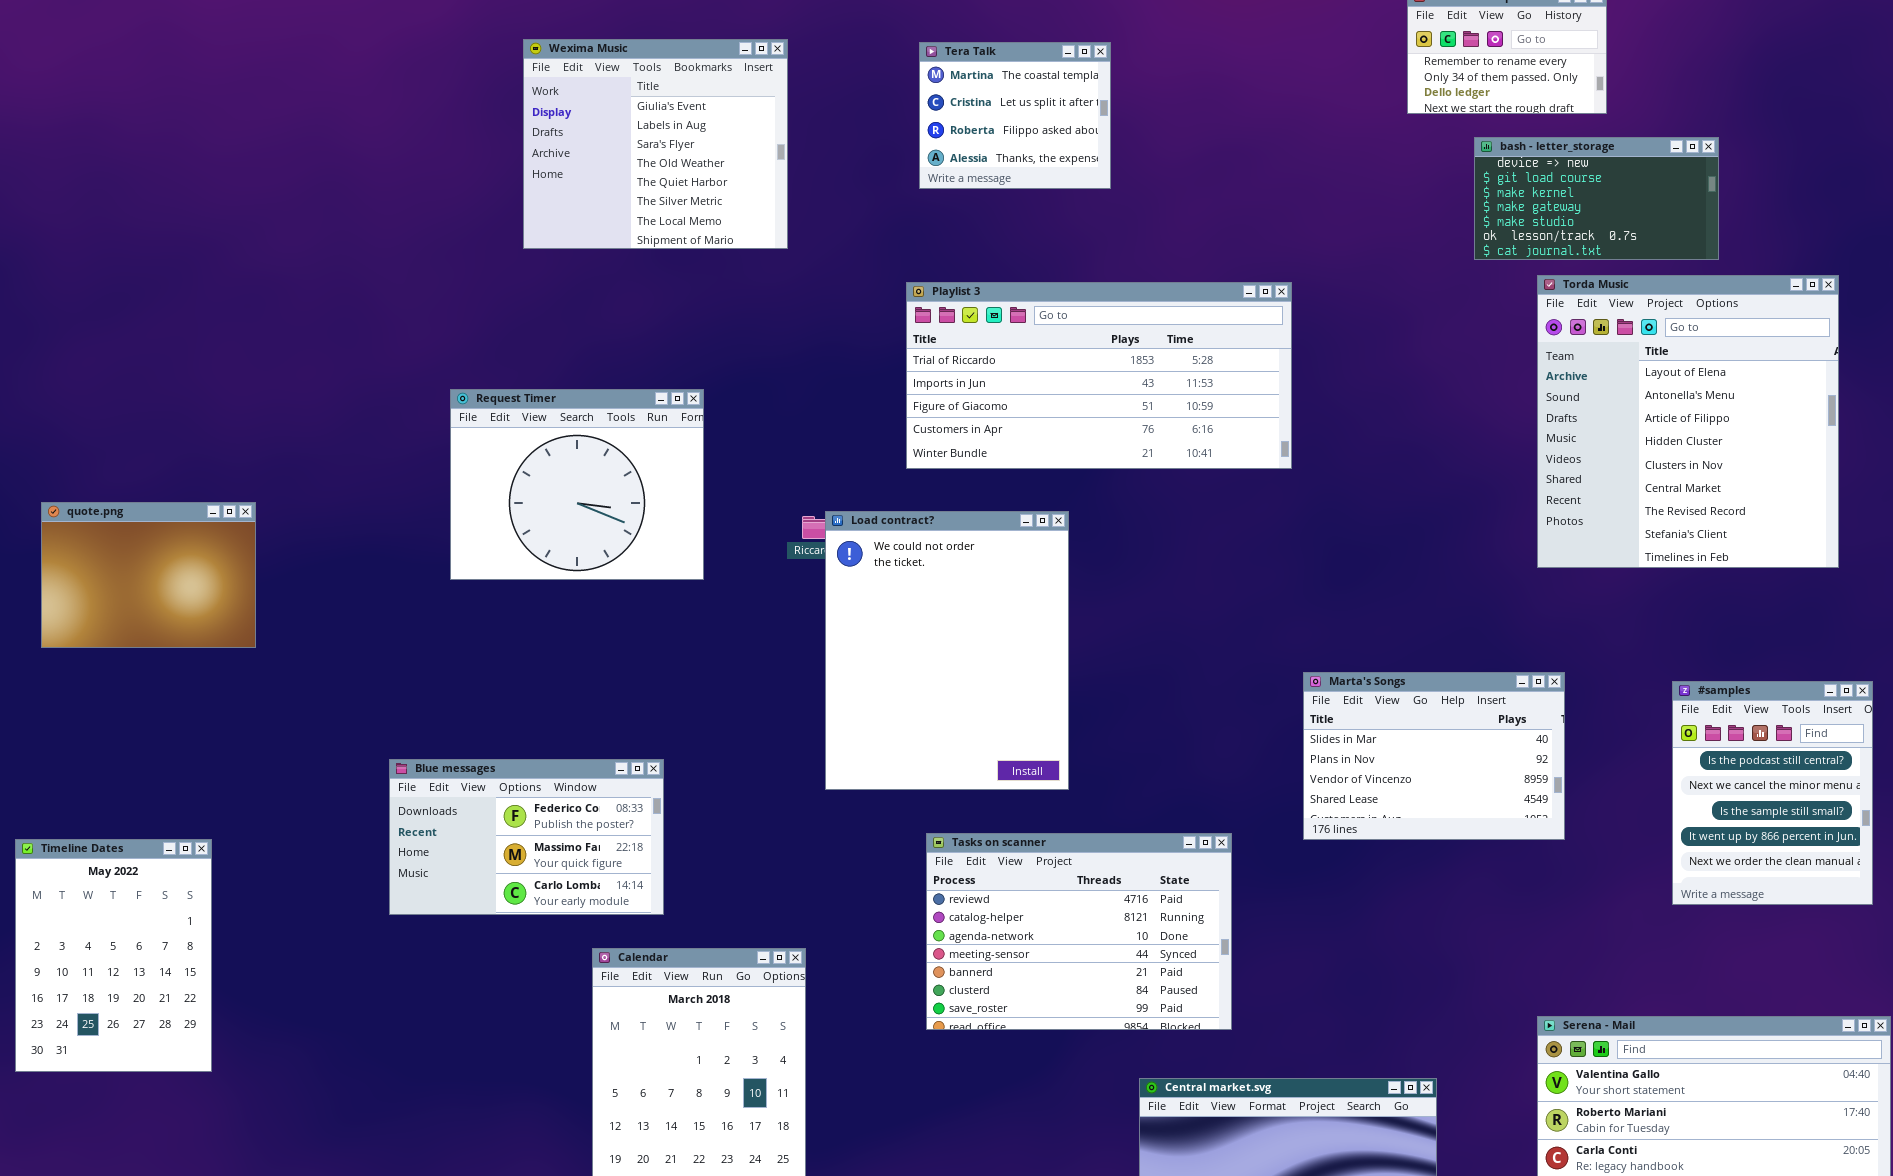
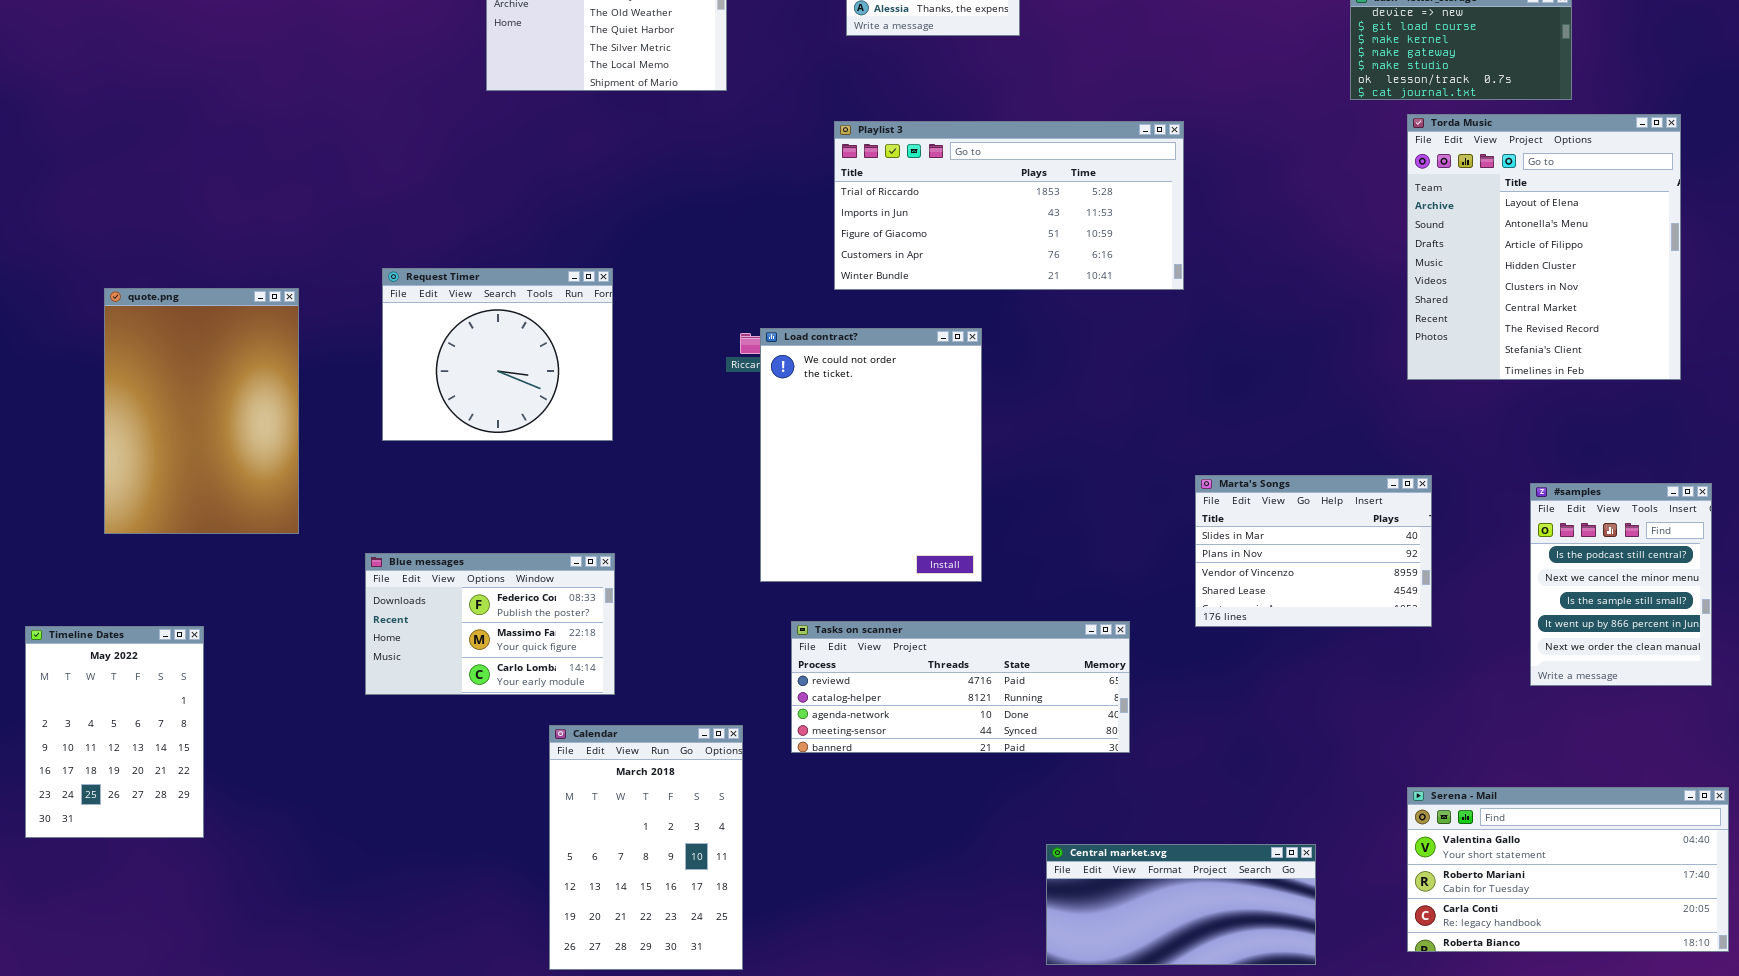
Request Timer: [450,389,704,580] -> [382,268,613,441], moved
quote.png: [41,502,256,648] -> [104,288,299,534], moved, resized
Tasks on scanner: [926,833,1232,1030] -> [791,621,1130,753], resized

